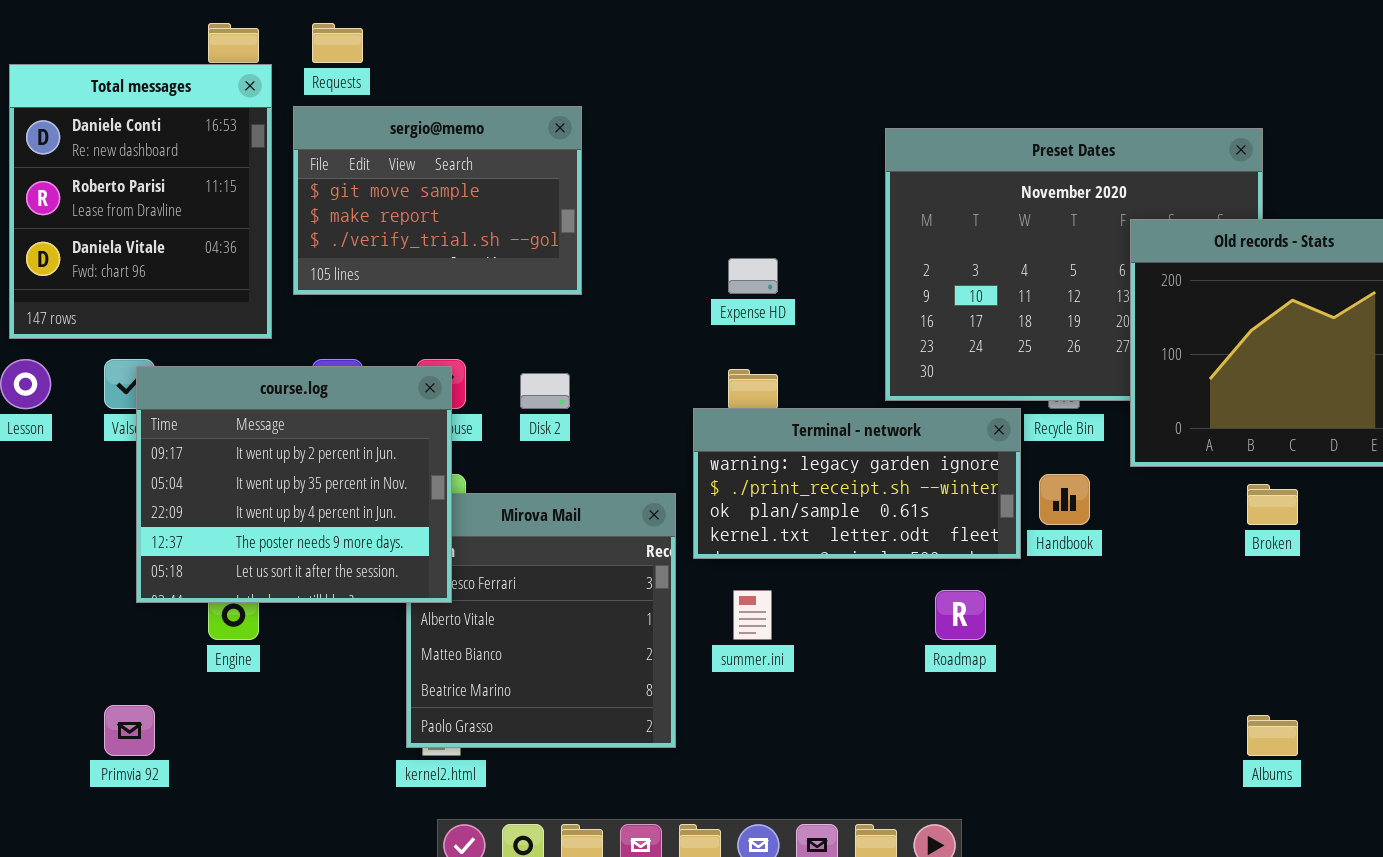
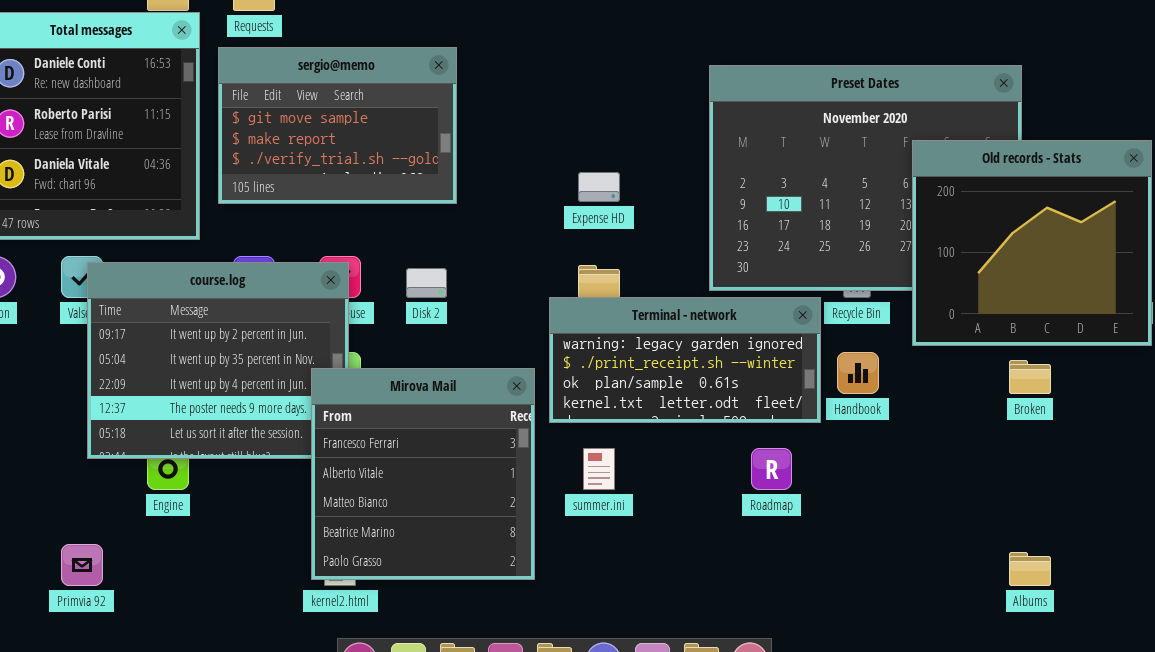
Mirova Mail: [406,493,676,748] -> [311,368,535,580], raised

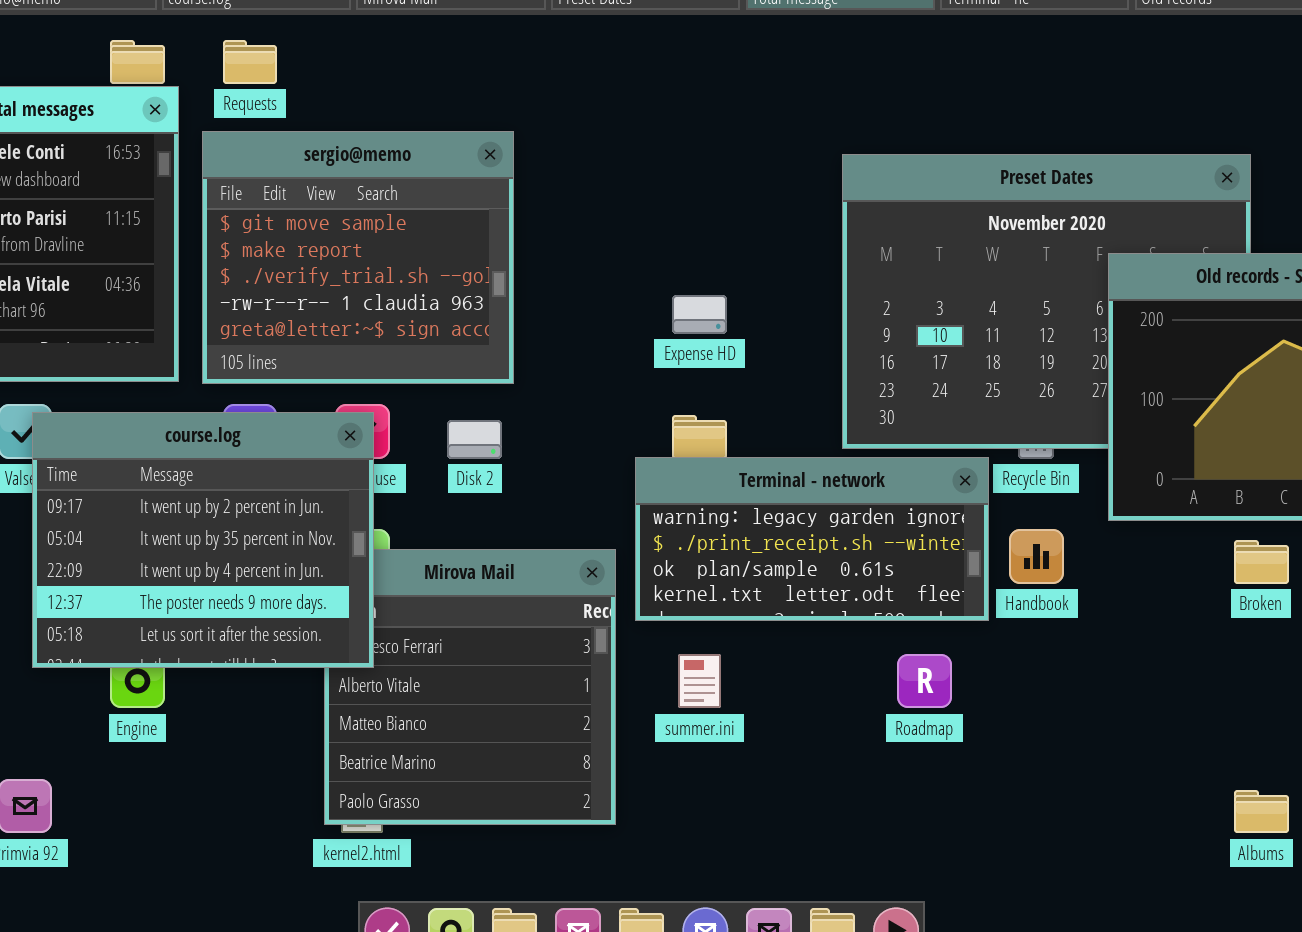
sergio@memo: [218,47,457,204] -> [202,131,514,384], resized
course.log: [87,262,349,459] -> [32,412,374,668], raised

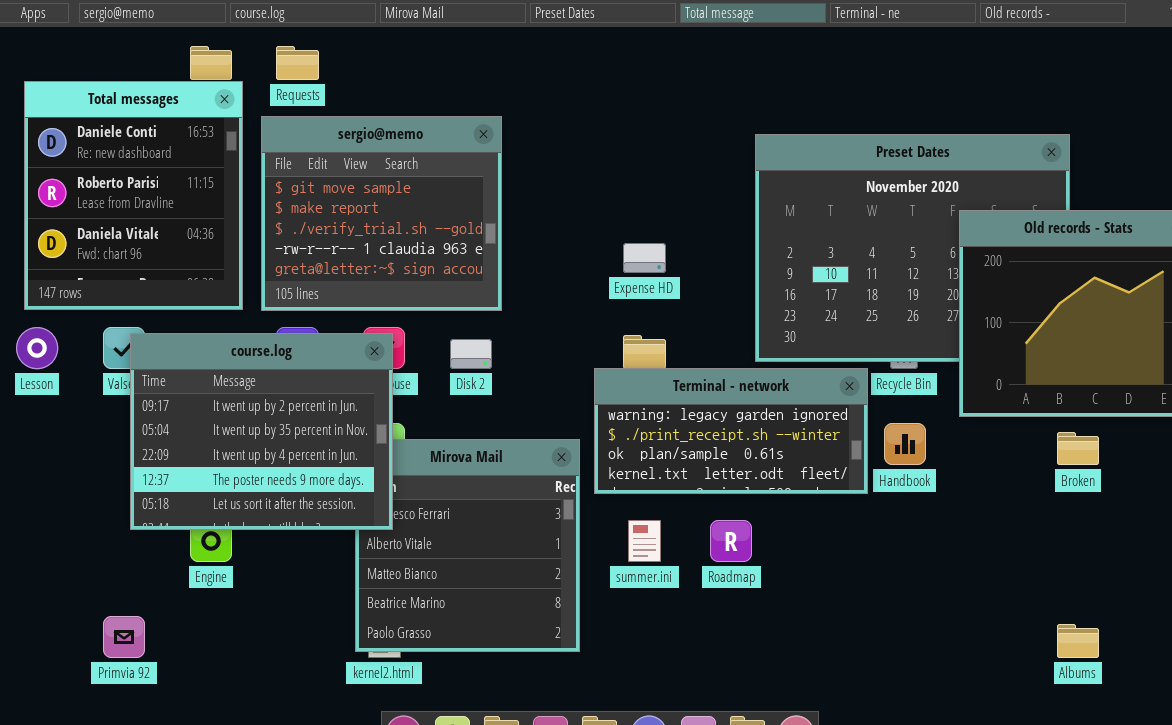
Roadmap: [897,654,952,708] -> [710,520,752,562], moved

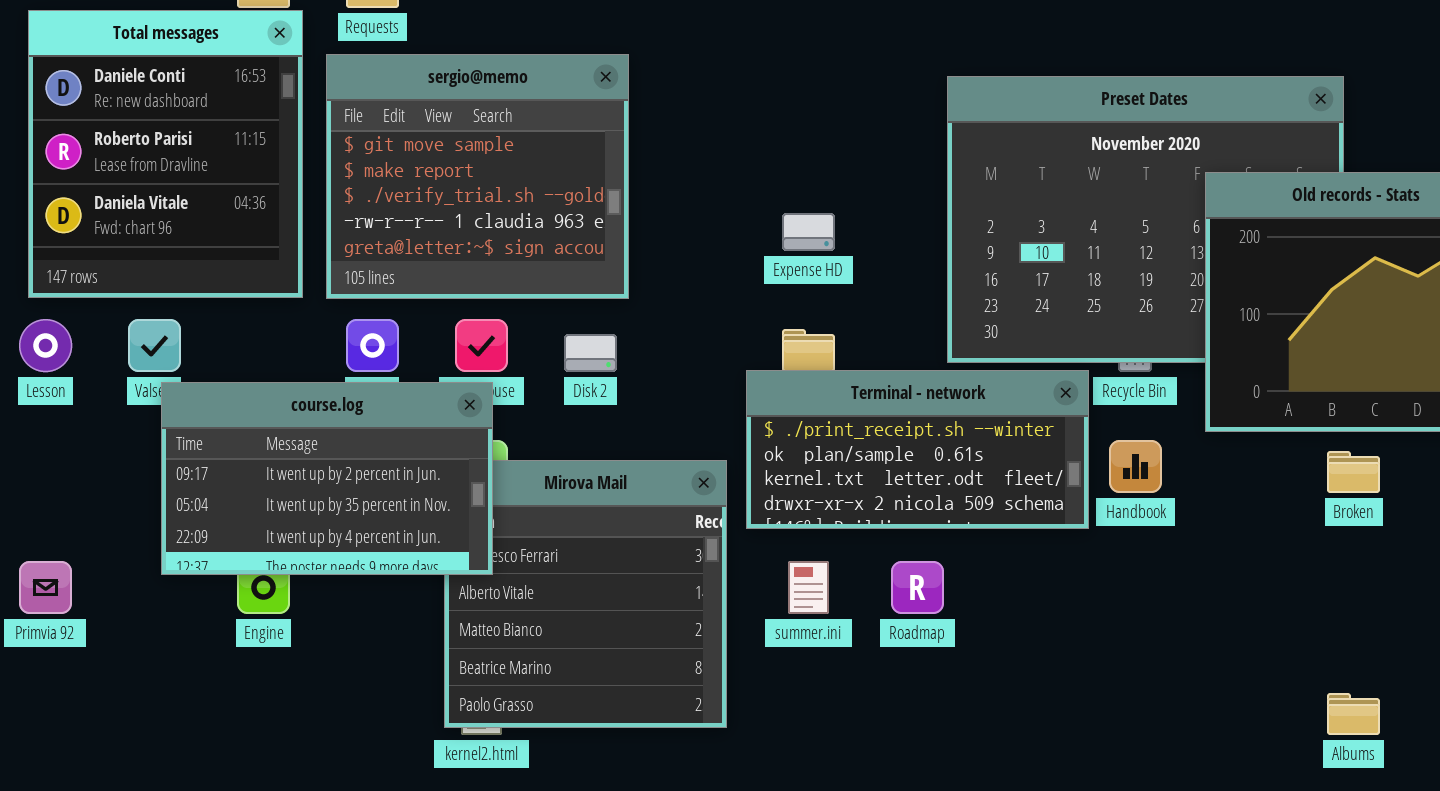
course.log: [130,333,393,530] -> [161,382,493,575], resized
Terminal - network: [594,368,868,494] -> [746,370,1089,529], scrolled down 1 row
Primvia 92: [103,616,145,658] -> [19,561,72,614], moved

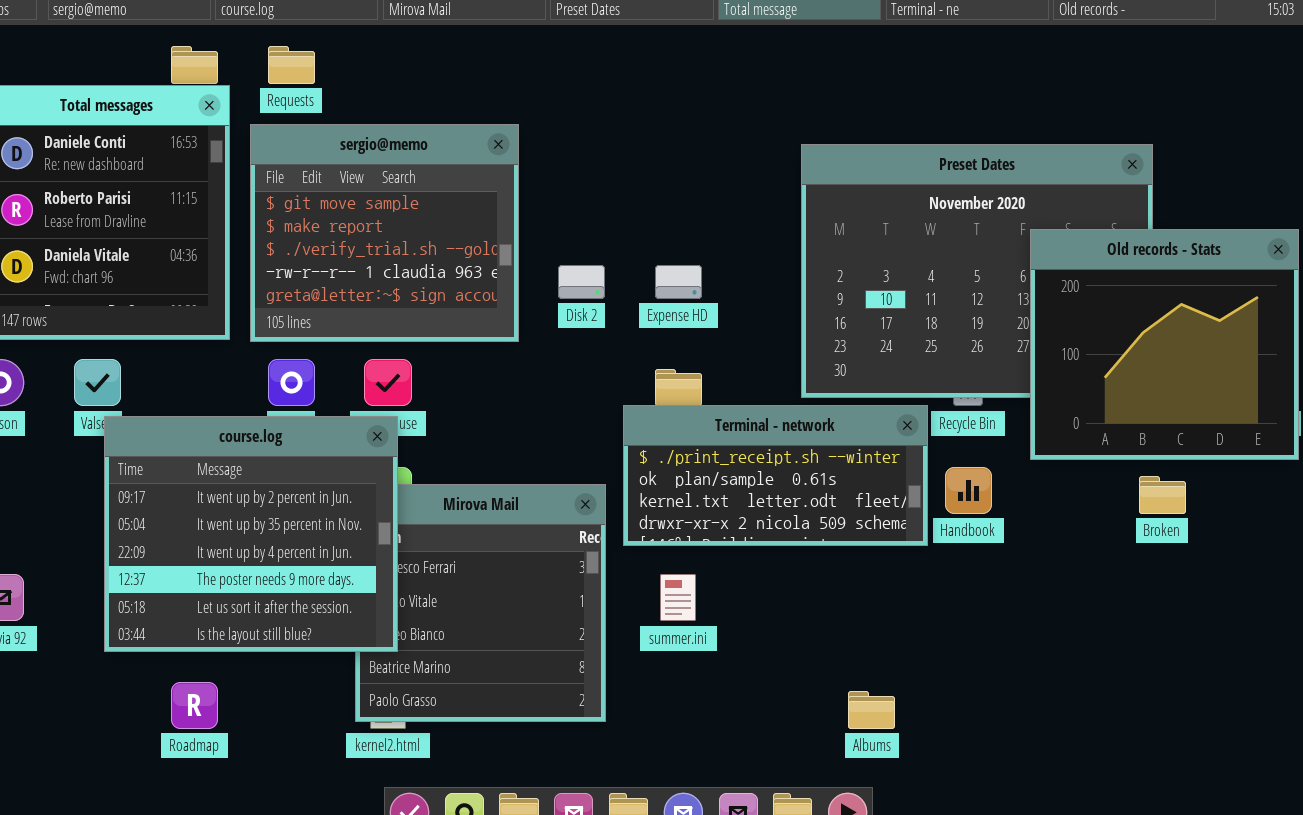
Disk 2: [564,334,617,372] -> [558,265,605,299], moved
course.log: [161,382,493,575] -> [104,416,398,652], resized
Roadmap: [891,561,944,614] -> [171,682,218,729], moved
Albums: [1327,693,1380,735] -> [848,691,895,729], moved

